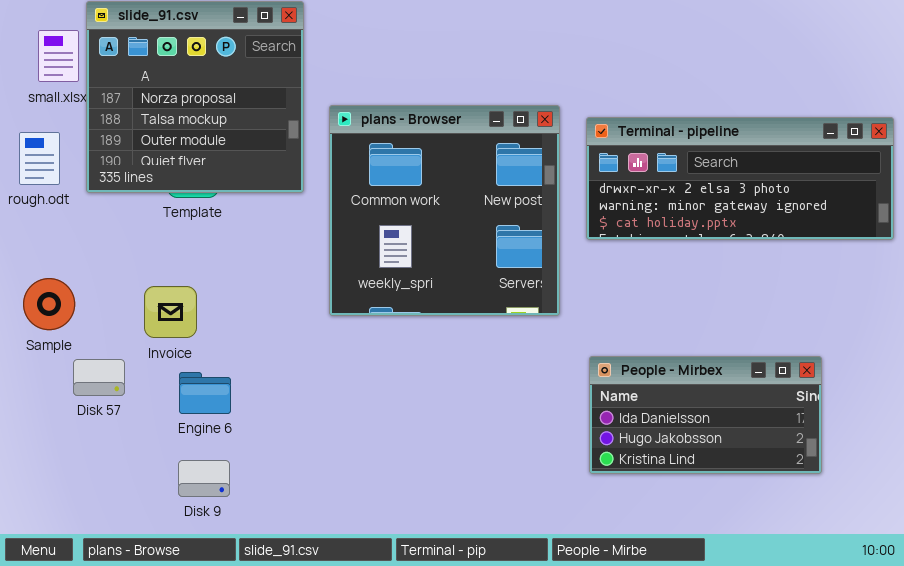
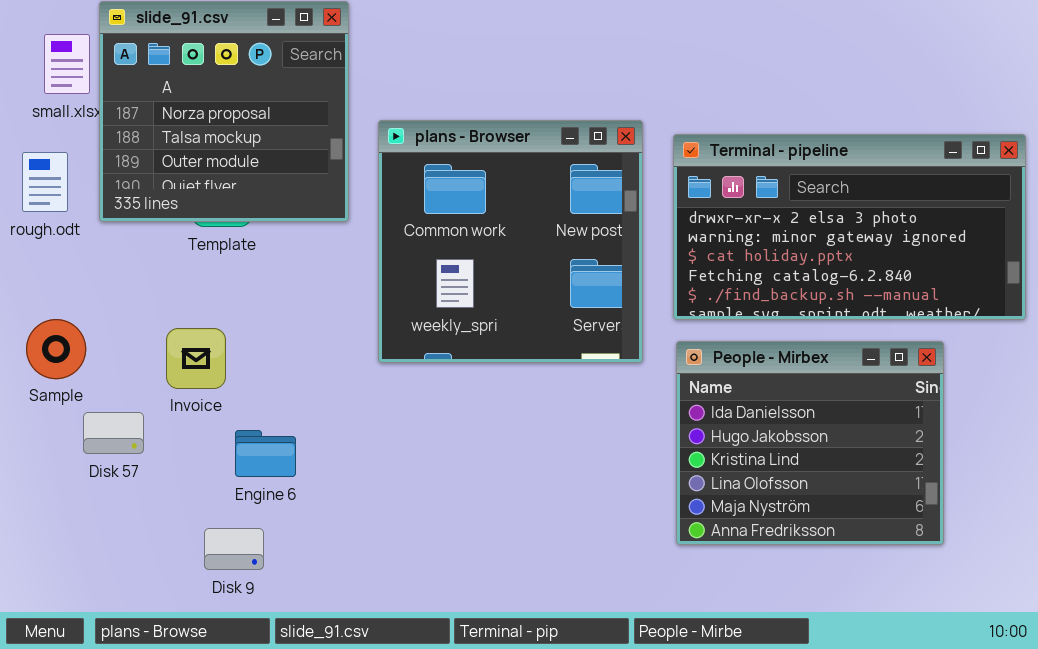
Terminal - pipeline: [586,117,894,240] -> [673,134,1026,320], resized
People - Mirbex: [589,356,822,474] -> [676,341,944,545], resized
Engine 6: [179,372,231,414] -> [235,430,296,477], moved

